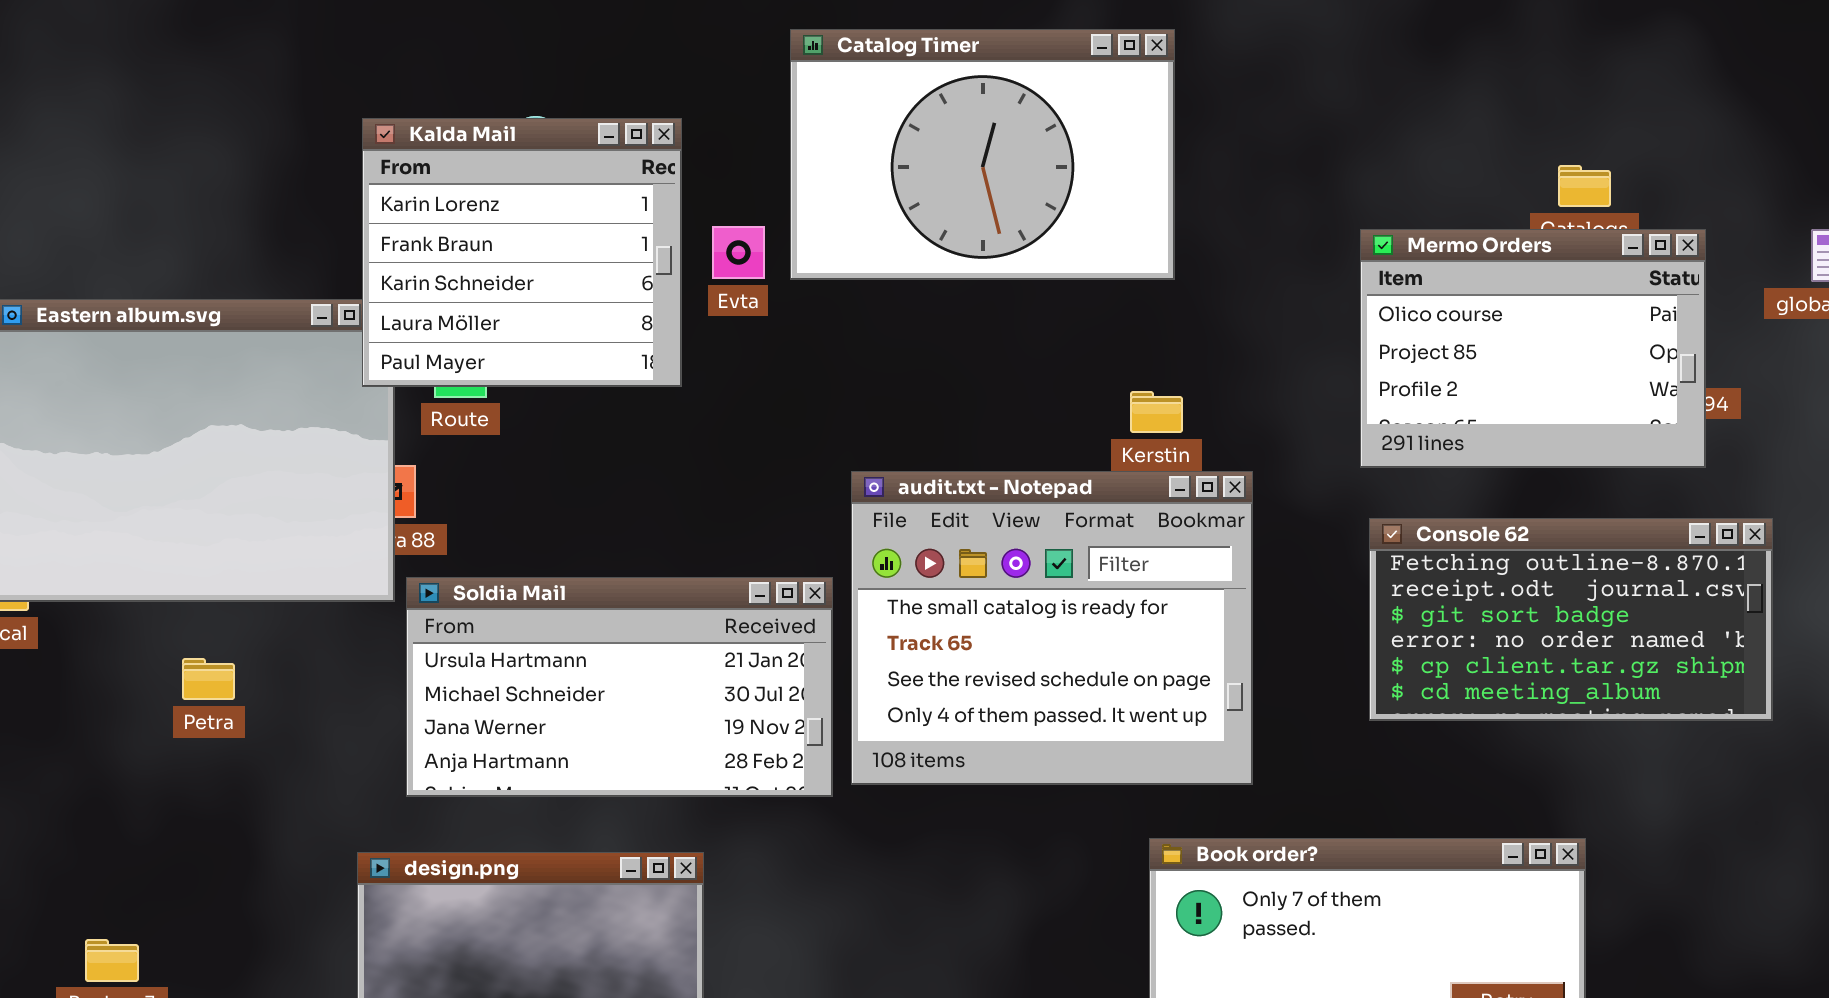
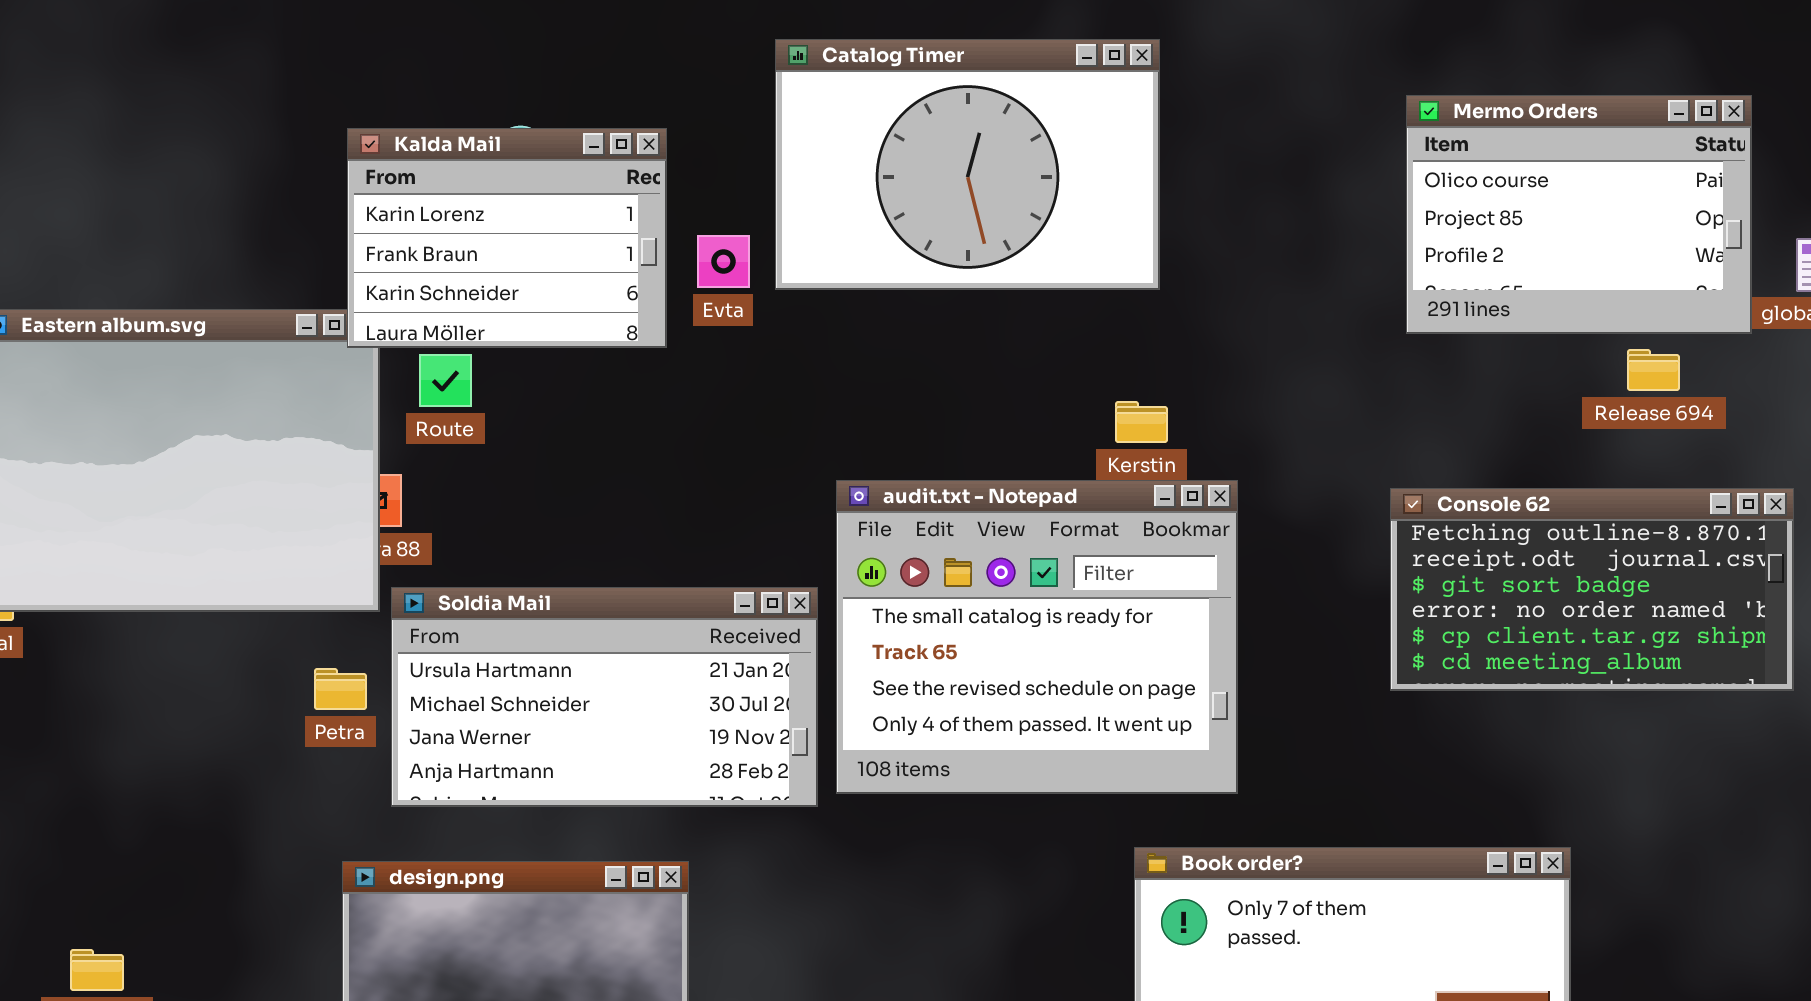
Kalda Mail: [362,118,682,387] -> [347,128,667,348], resized
Mermo Orders: [1360,229,1706,468] -> [1406,95,1752,334], moved
Console 62: [1369,518,1773,721] -> [1390,488,1794,691], moved
Petra: [182,658,235,700] -> [314,668,367,710], moved

